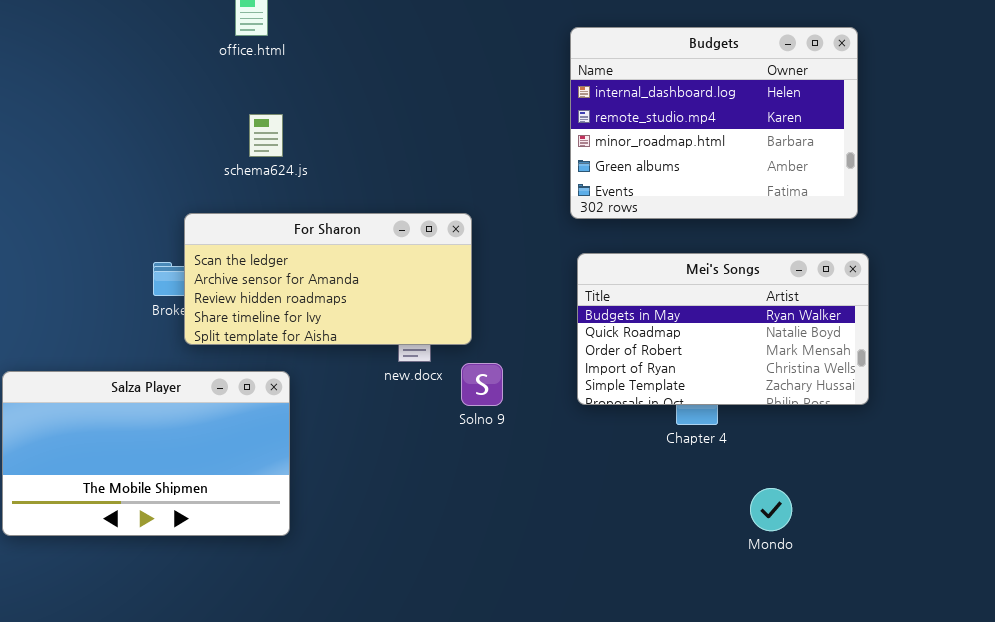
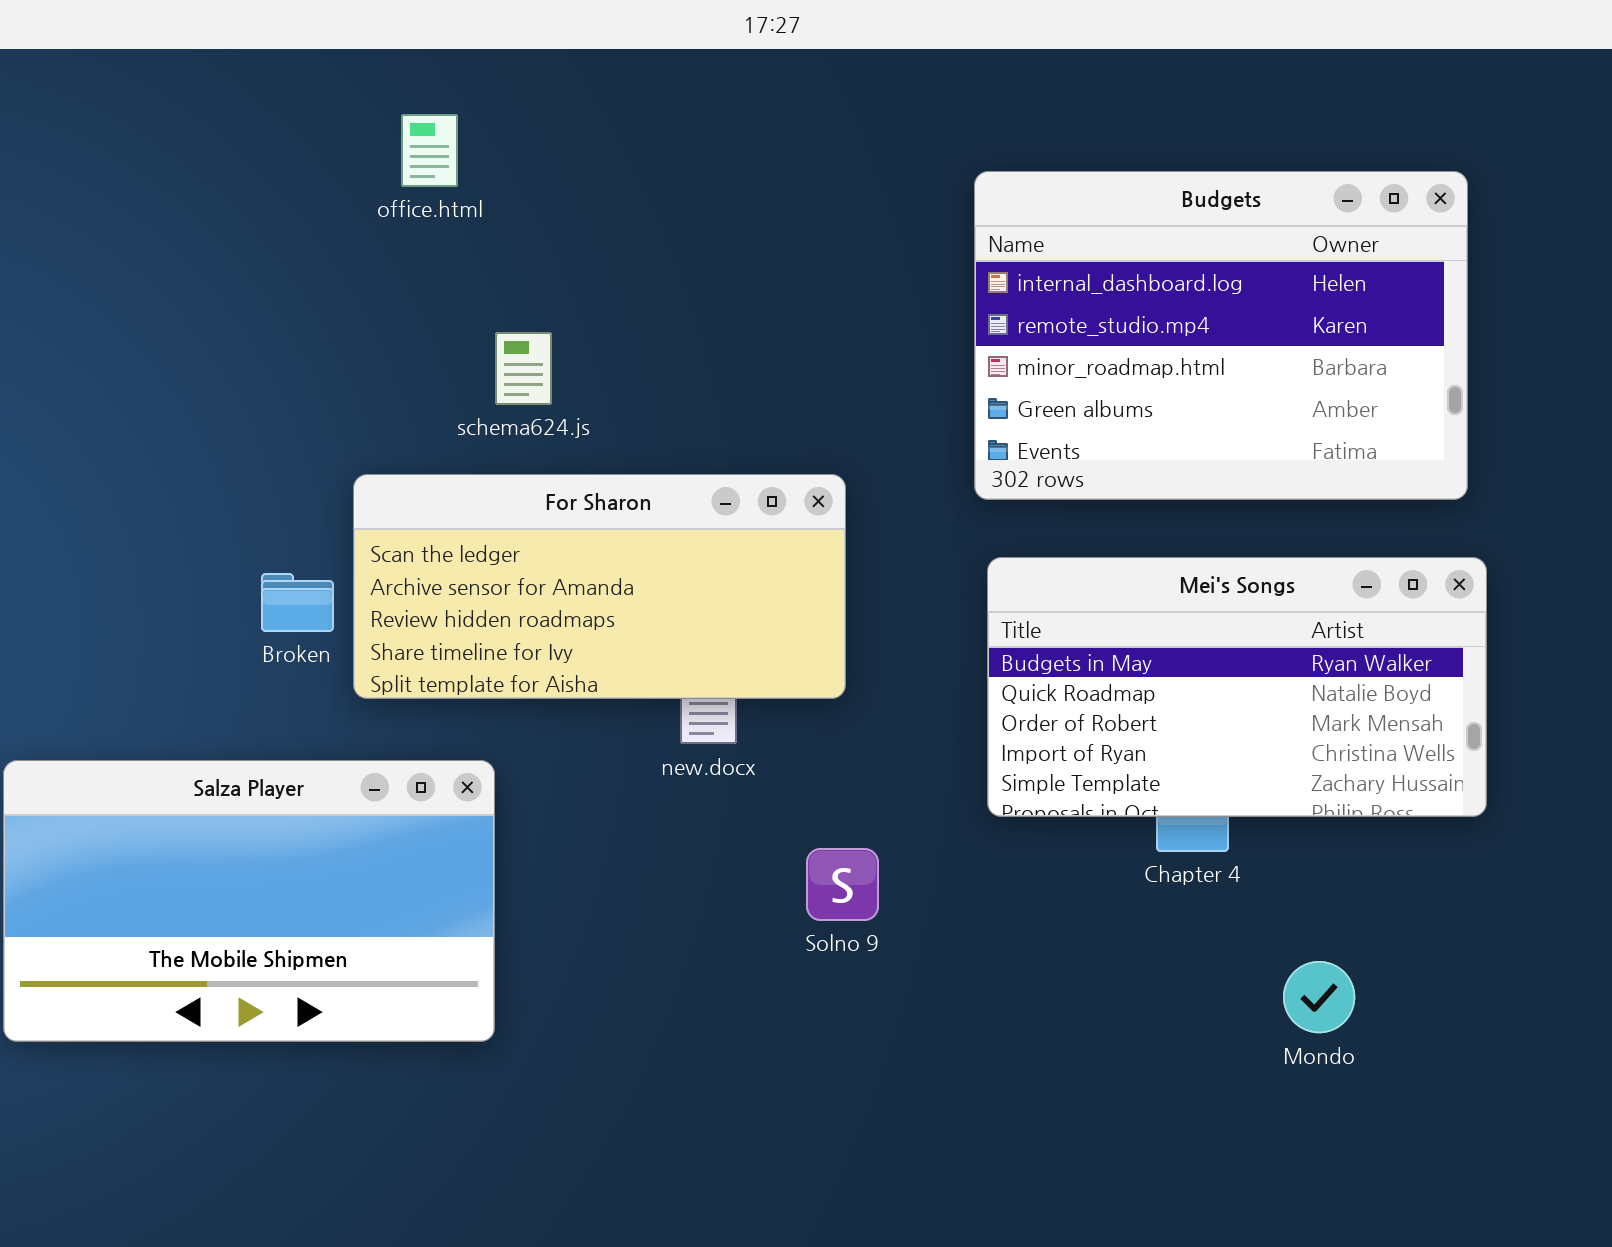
schema624.js: [249,114,283,157] -> [495,332,552,405], moved
For Sharon: [184,213,472,345] -> [353,474,846,699], moved
Solno 9: [461,363,503,406] -> [806,848,879,921], moved

